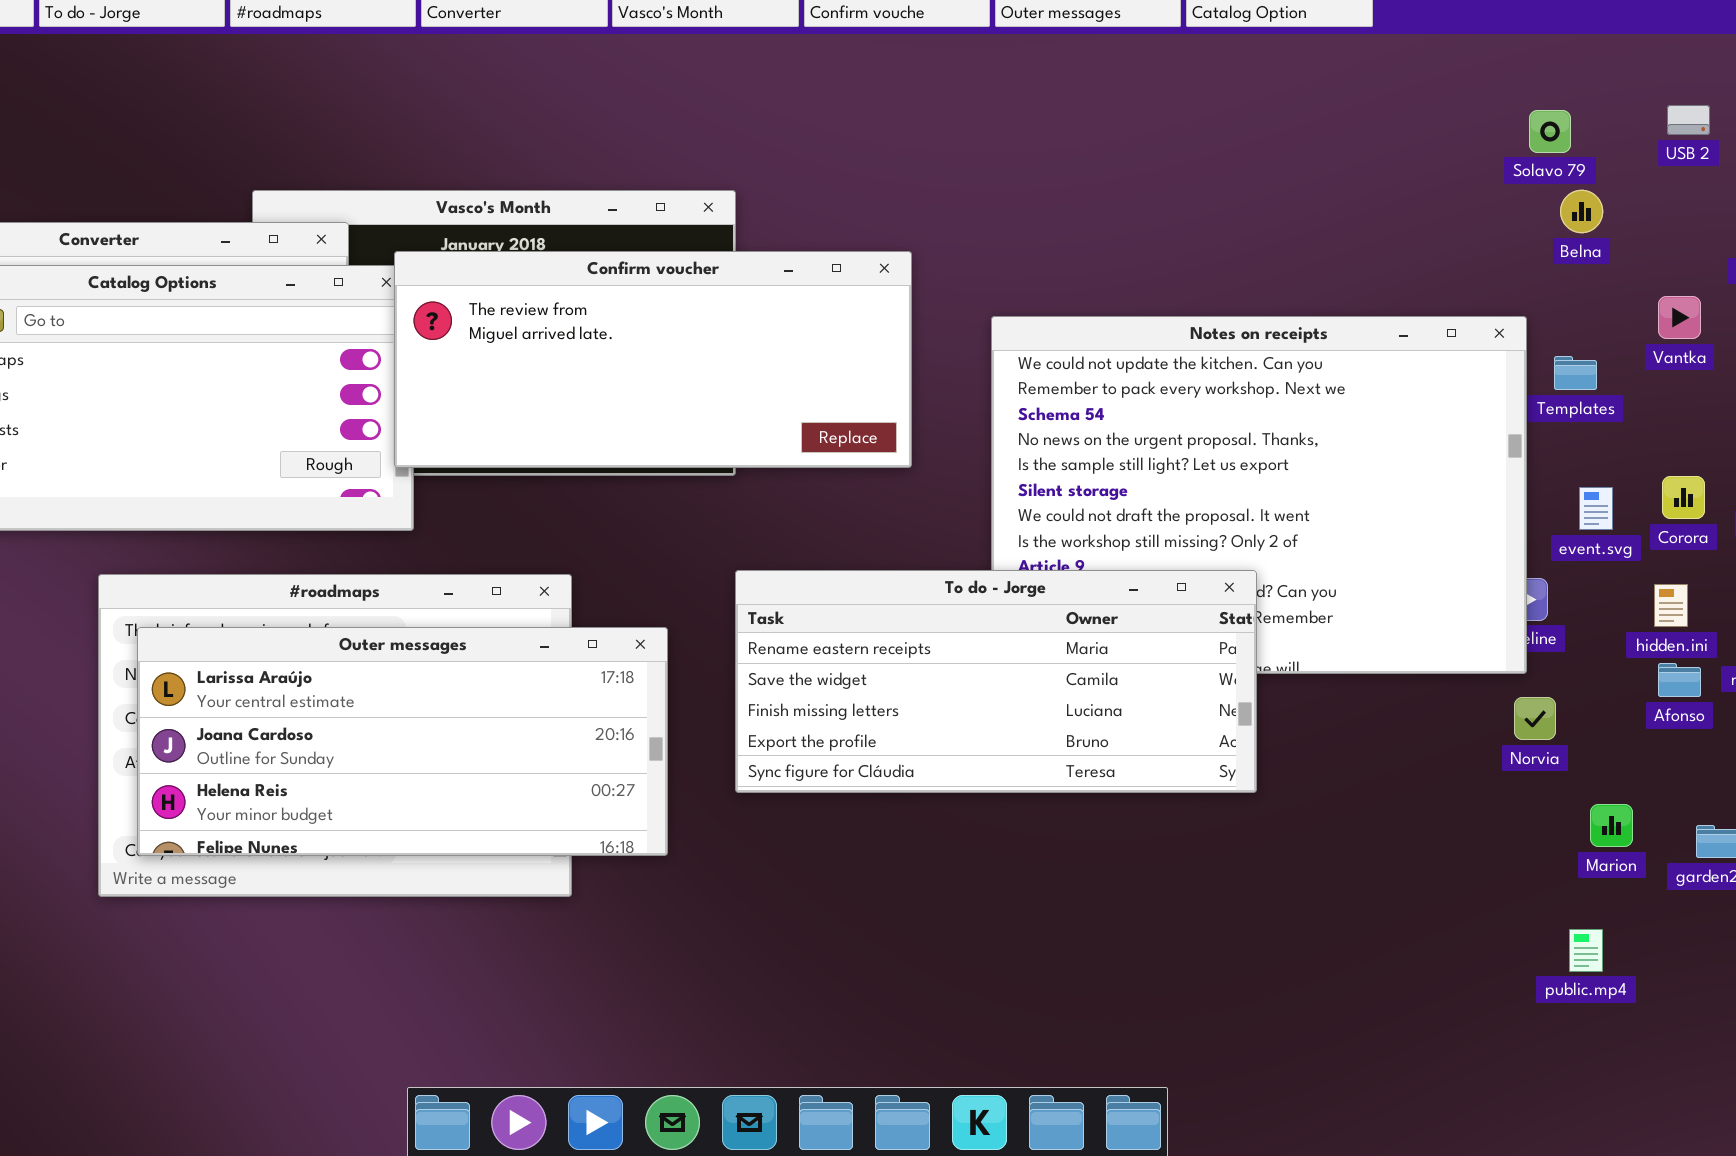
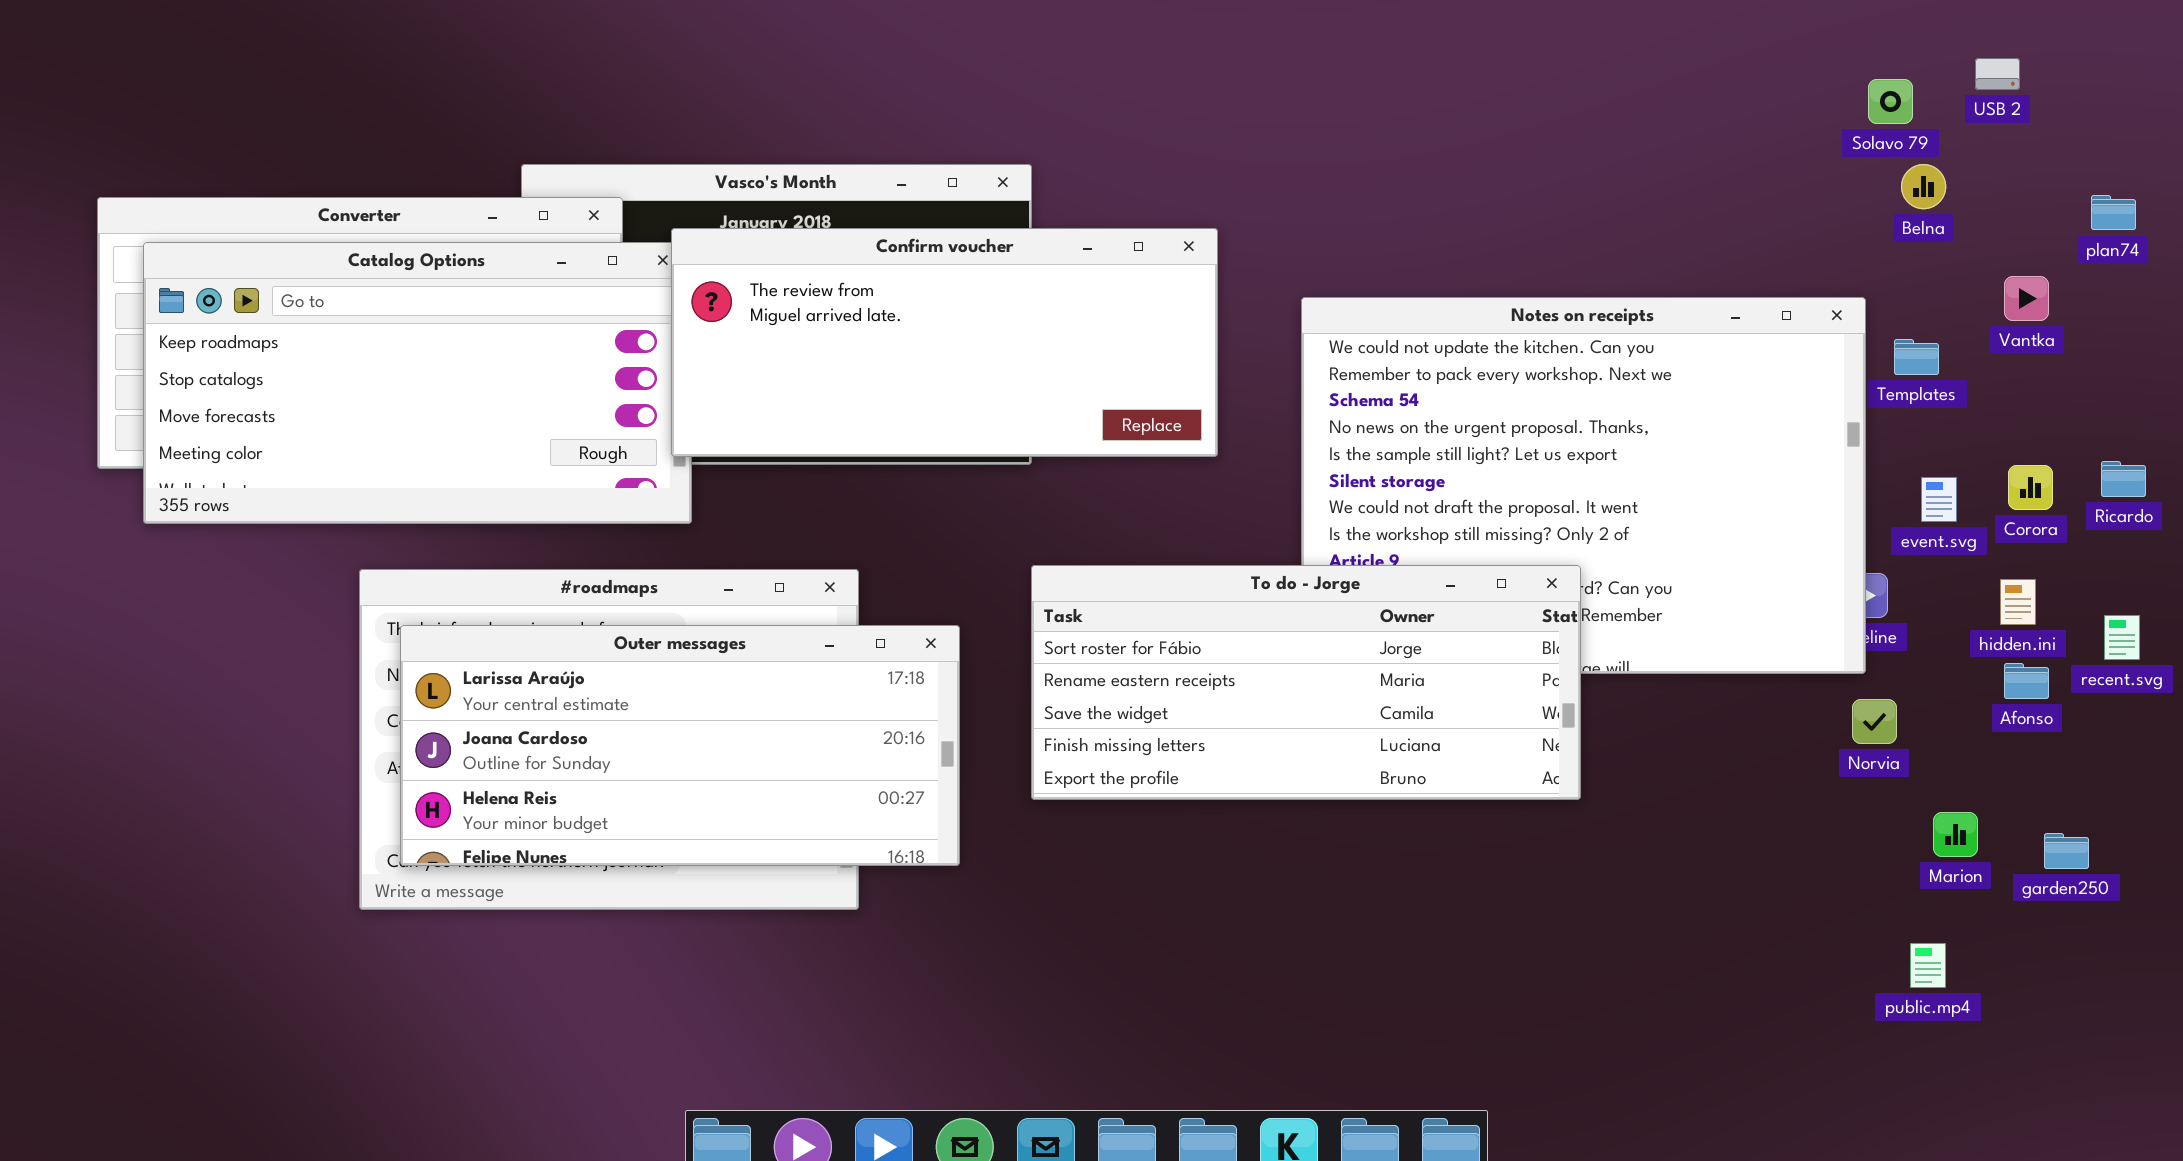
USB 2: [1667,105,1710,135] -> [1975,58,2020,90], moved
To do - Jorge: [735,570,1257,793] -> [1031,565,1581,800], scrolled up 1 row

